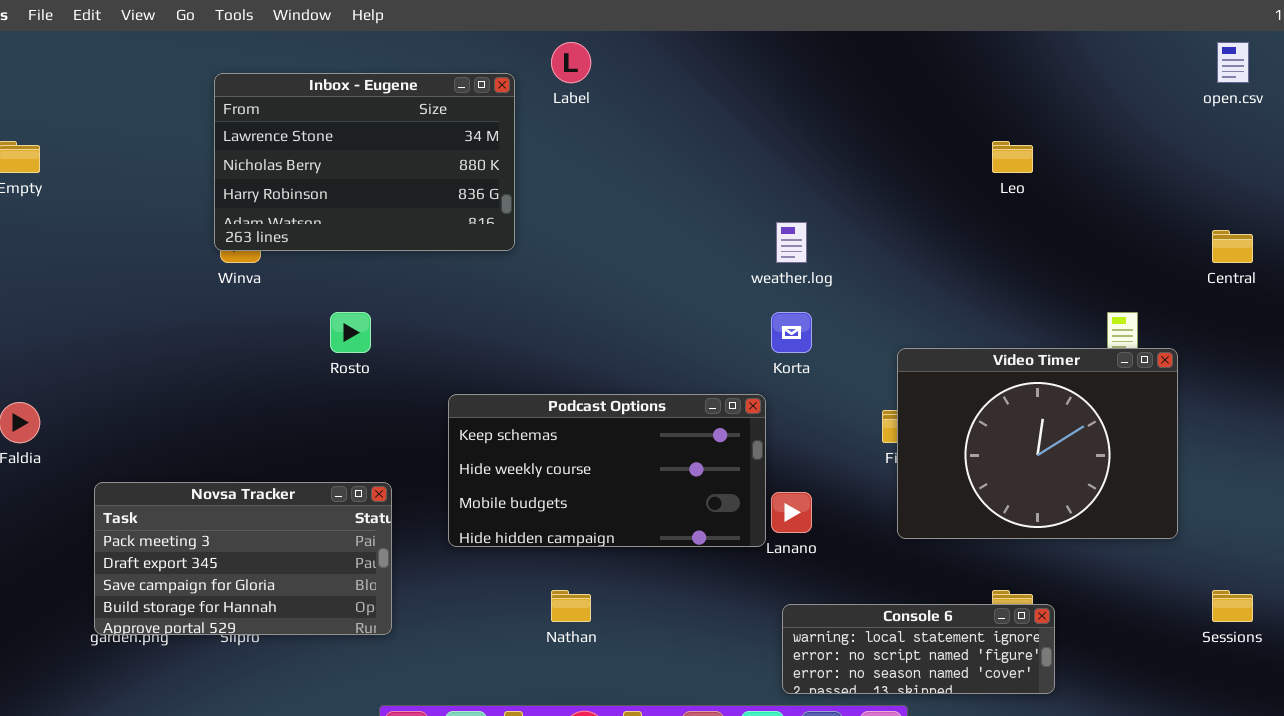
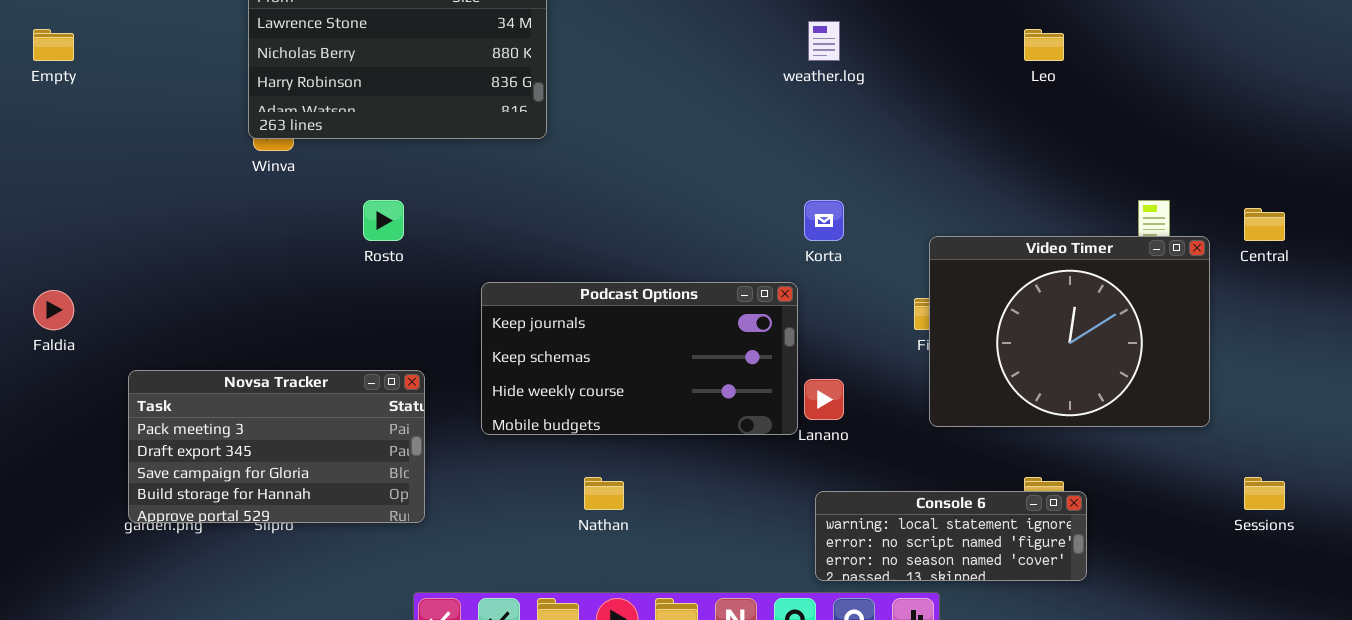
weather.log: [776,222,807,263] -> [808,21,840,61], moved
Central: [1212,230,1253,263] -> [1244,208,1285,241], moved
Podcast Options: [448,394,766,547] -> [481,282,798,435], scrolled up 1 row

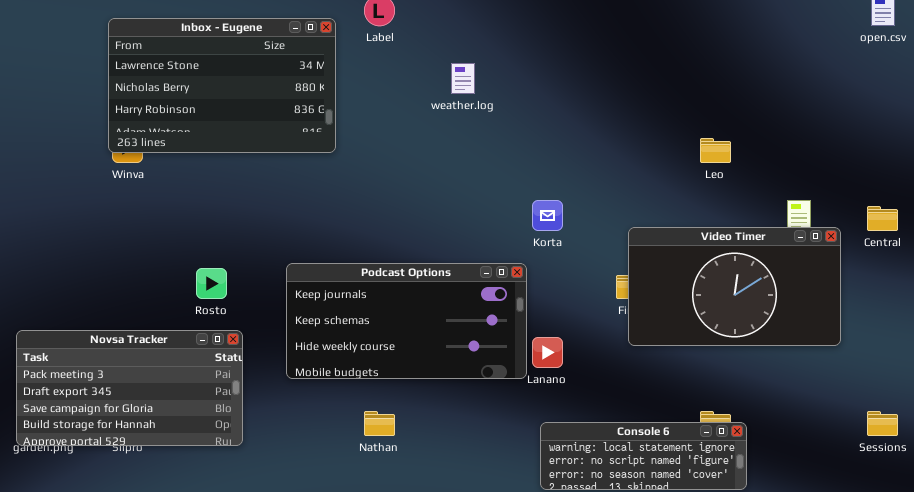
weather.log: [808,21,840,61] -> [451,63,475,94], moved
Leo: [1024,29,1064,61] -> [700,138,731,163], moved
Rosto: [363,200,404,241] -> [196,268,227,299], moved
Video Timer: [929,236,1210,427] -> [628,227,841,346], resized

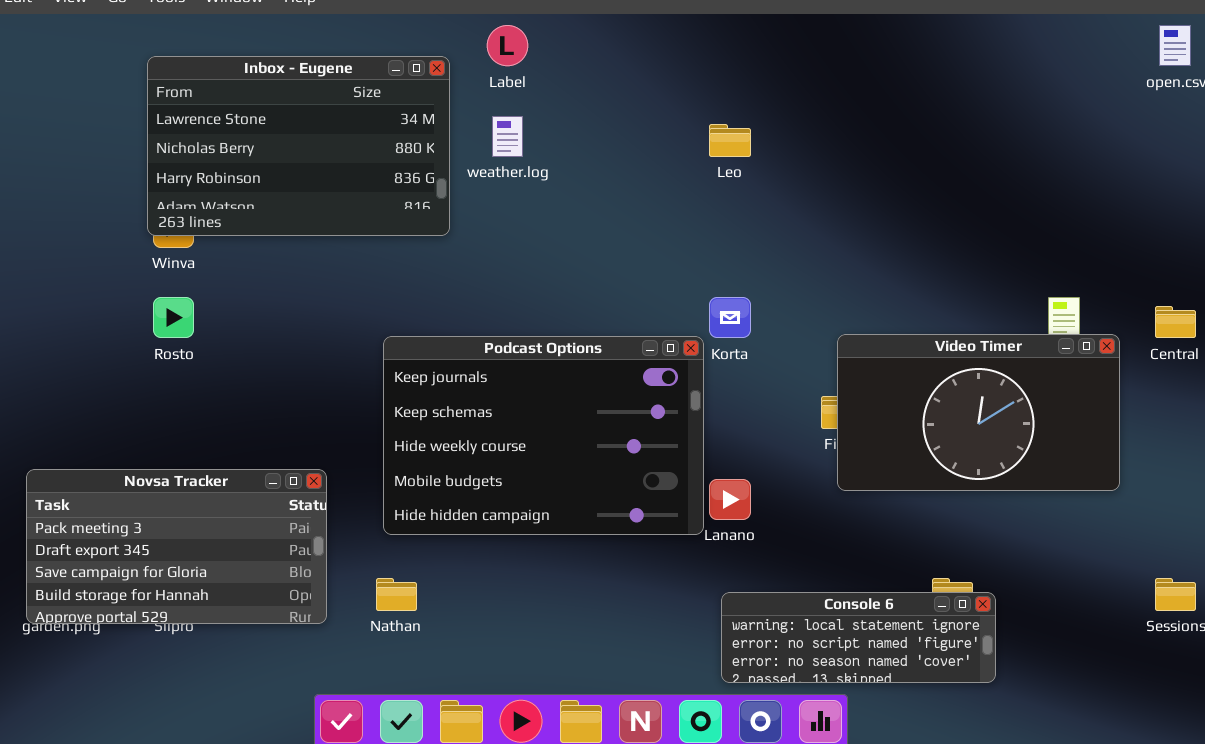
weather.log: [451,63,475,94] -> [492,116,523,157], moved
Leo: [700,138,731,163] -> [709,124,751,157], moved
Podcast Options: [286,263,527,379] -> [383,336,704,535], resized
Rosto: [196,268,227,299] -> [153,297,194,338], moved
Nathan: [364,411,395,436] -> [376,578,417,611], moved

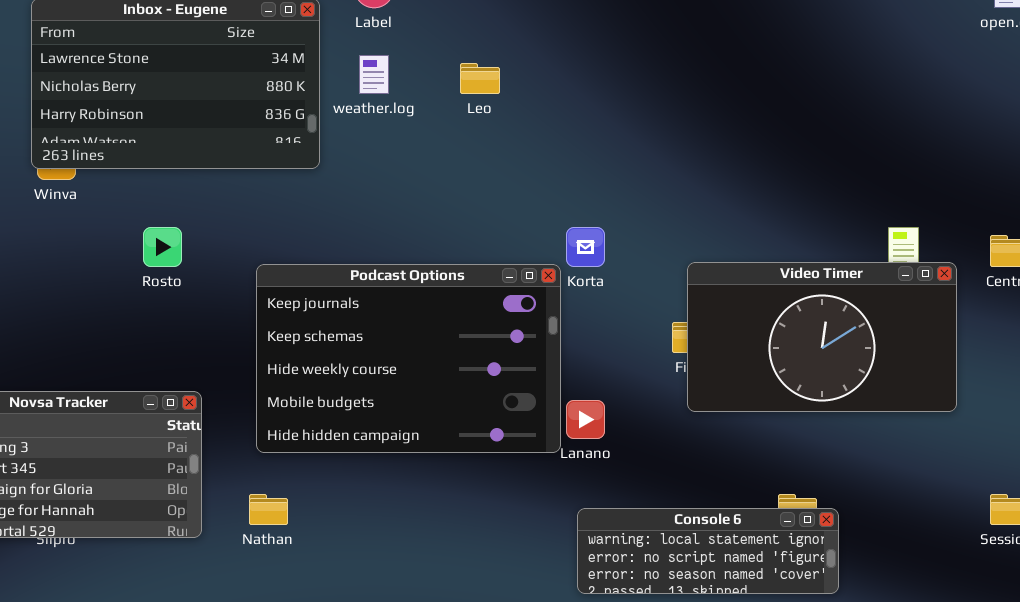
Leo: [709,124,751,157] -> [460,63,500,94], moved
Rosto: [153,297,194,338] -> [143,227,182,267], moved

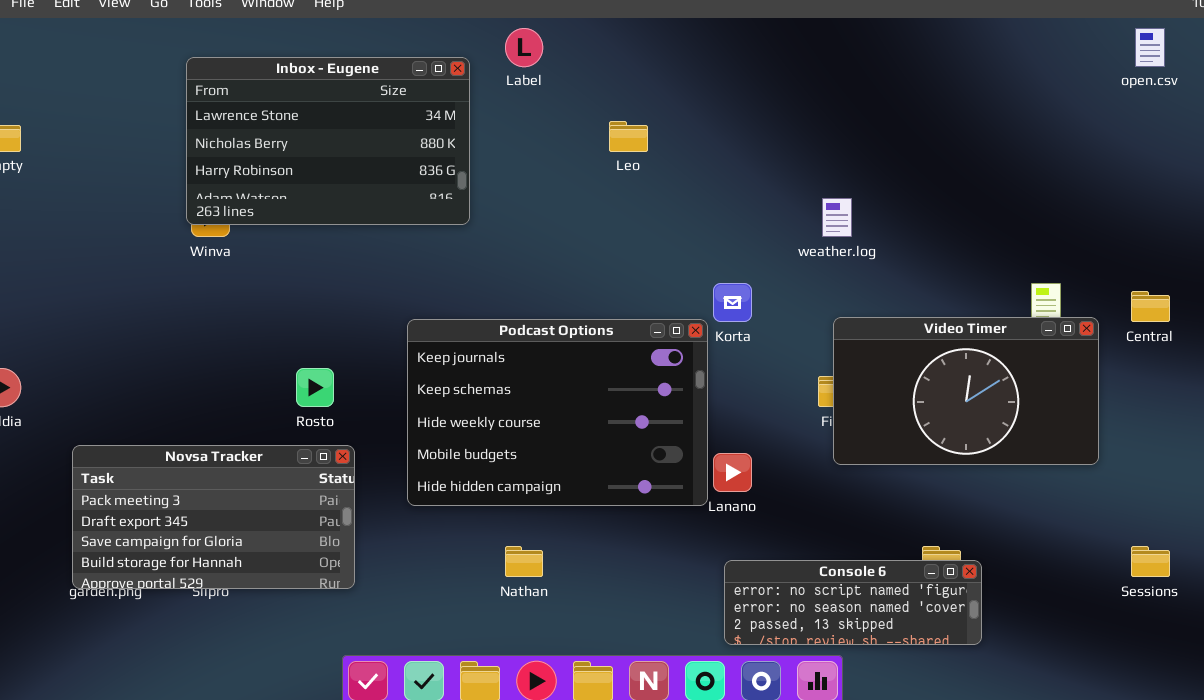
weather.log: [359,55,389,94] -> [822,198,852,237], moved
Rosto: [143,227,182,267] -> [296,368,334,407], moved
Nathan: [249,494,288,525] -> [505,546,543,577], moved
Console 6: [577,508,839,594] -> [724,560,982,645], scrolled down 1 row

